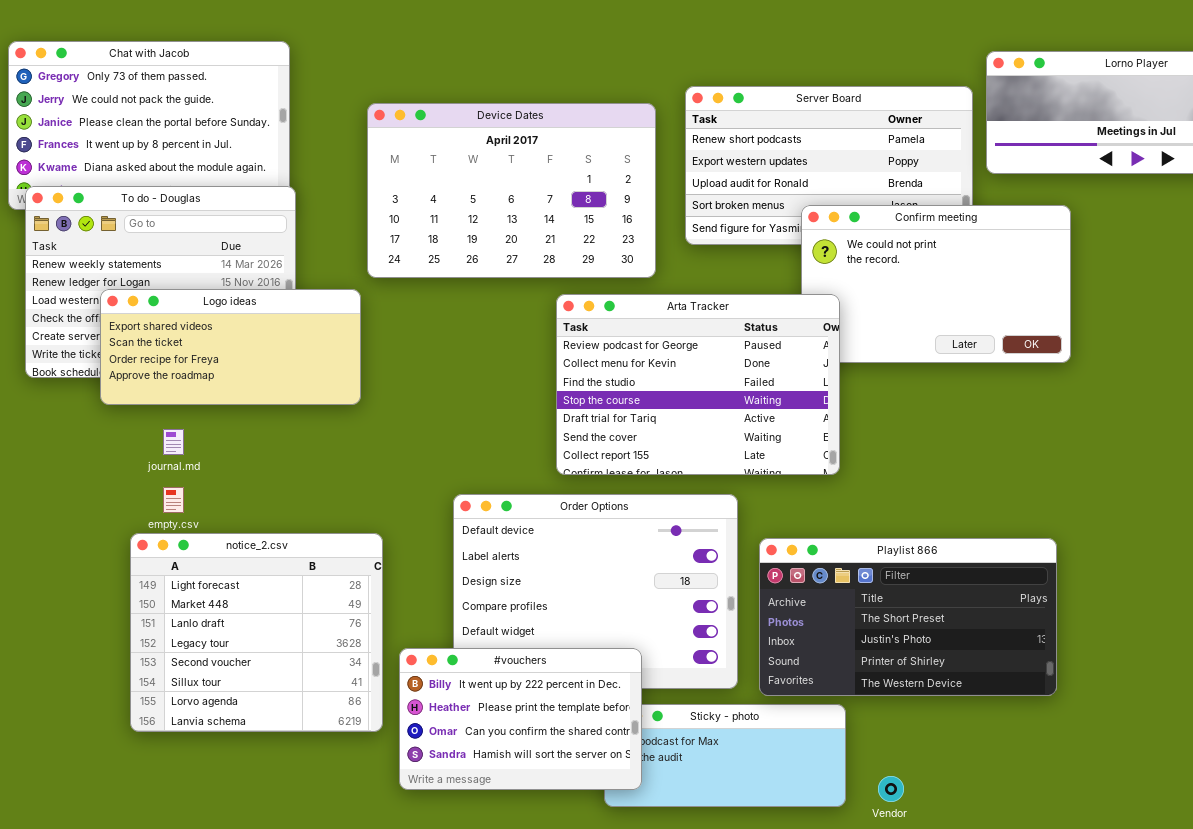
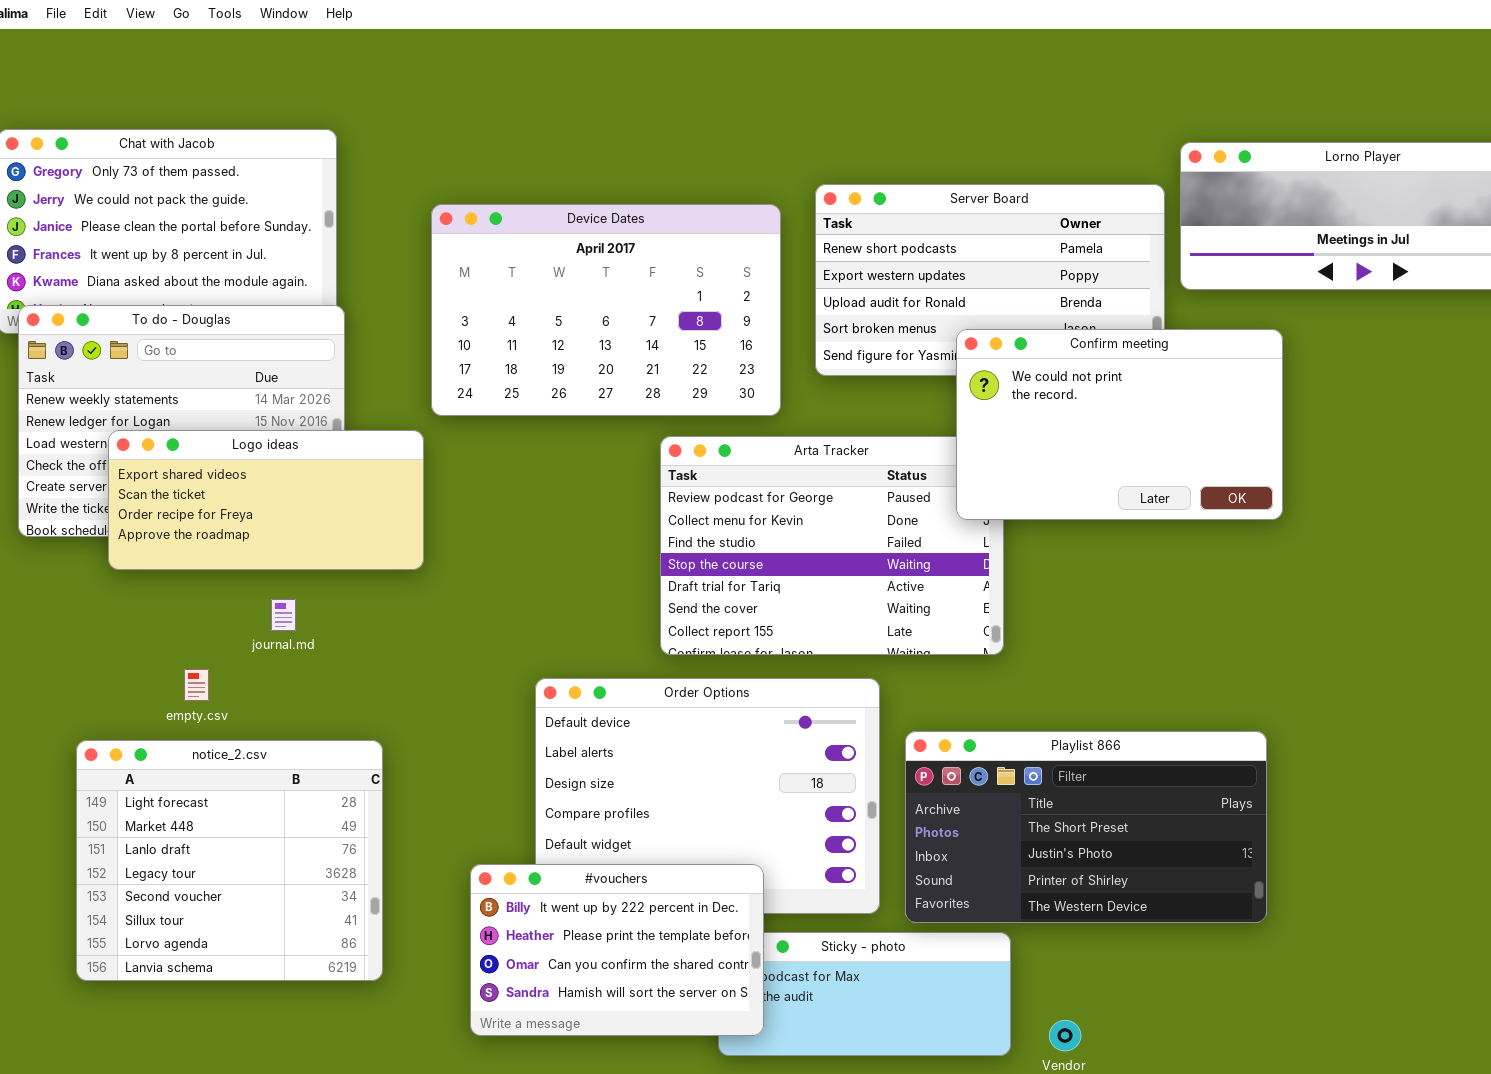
Confirm meeting: [801,205,1071,363] -> [956,329,1283,520], raised
journal.md: [163,429,184,455] -> [271,599,296,631], moved
notice_2.csv: [130,533,383,732] -> [76,740,383,981], moved

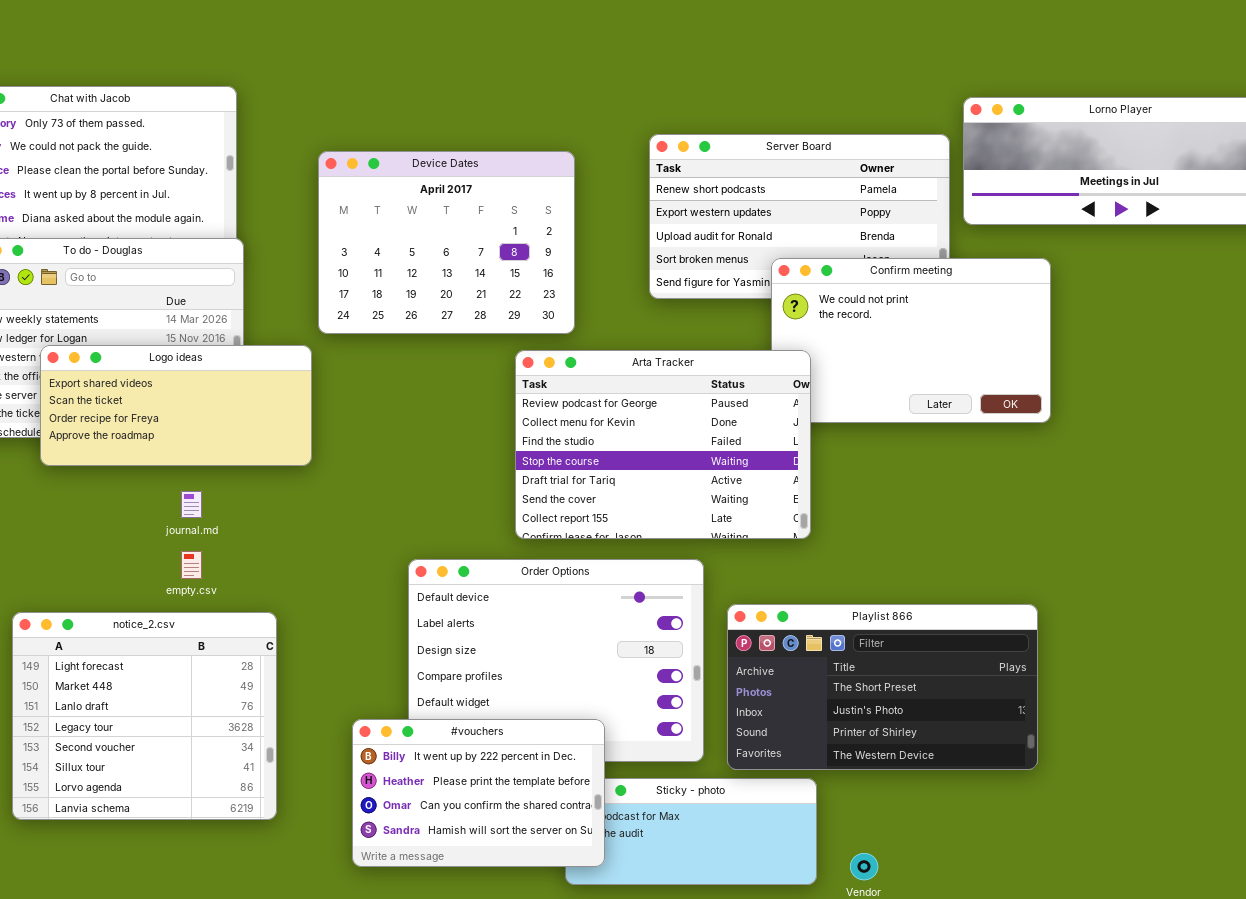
Device Dates: [431,204,781,416] -> [318,151,575,334], resized
Arta Tracker: [660,436,1004,655] -> [515,350,811,539], raised
empty.csv: [184,669,209,701] -> [181,551,202,579], moved

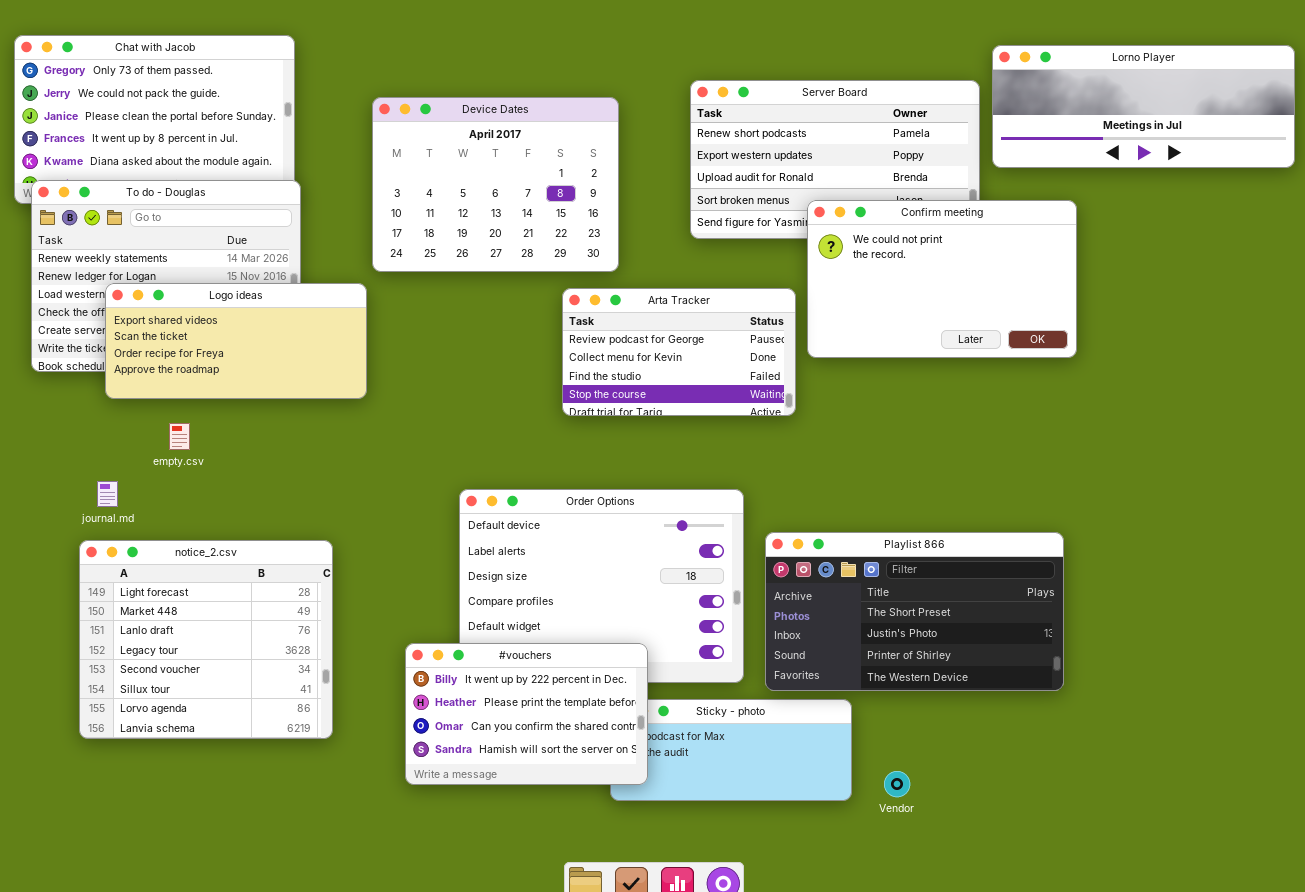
Arta Tracker: [515,350,811,539] -> [562,288,796,416], resized
journal.md: [181,491,202,518] -> [97,481,118,507], moved
empty.csv: [181,551,202,579] -> [169,423,190,450], moved

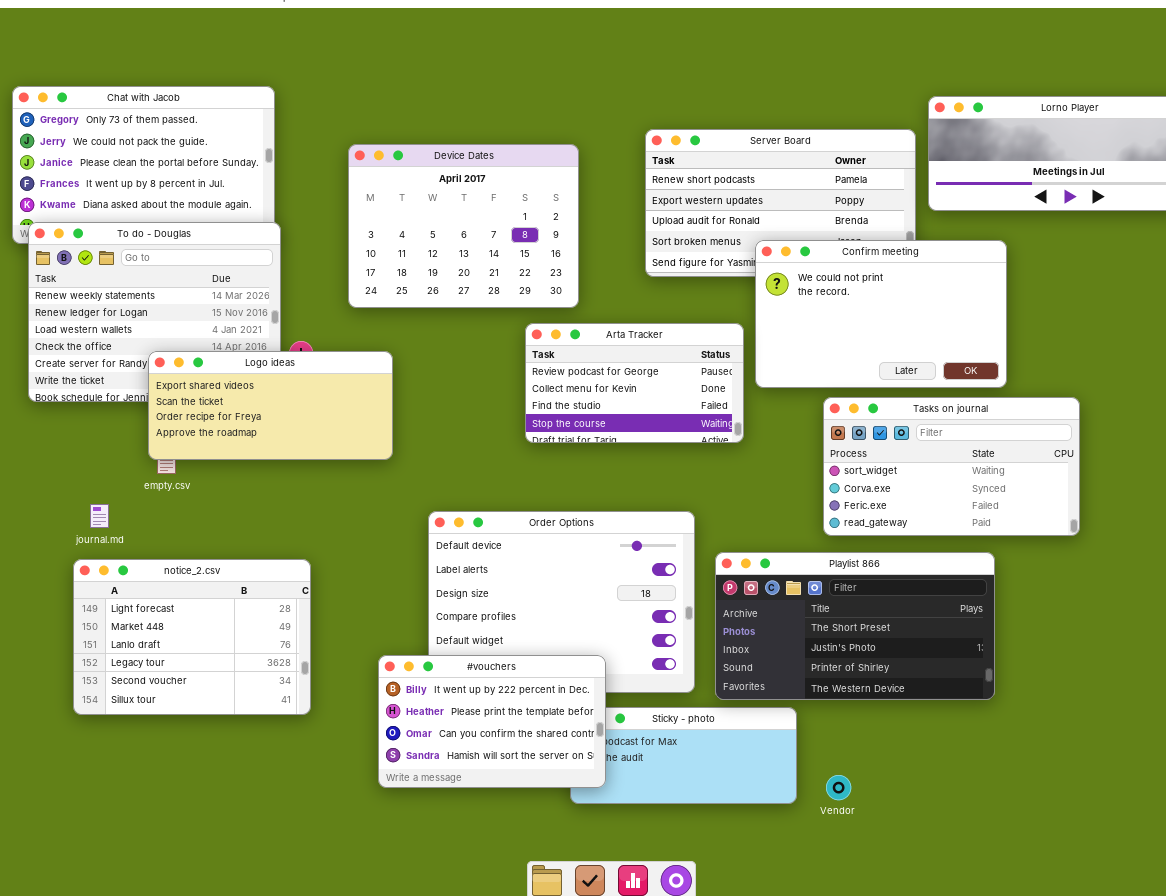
Logo ideas: [105,283,367,399] -> [148,351,393,460], moved
Tasks on journal: none -> [823,397,1080,536], opened
notice_2.csv: [79,540,333,739] -> [73,559,311,715], resized

